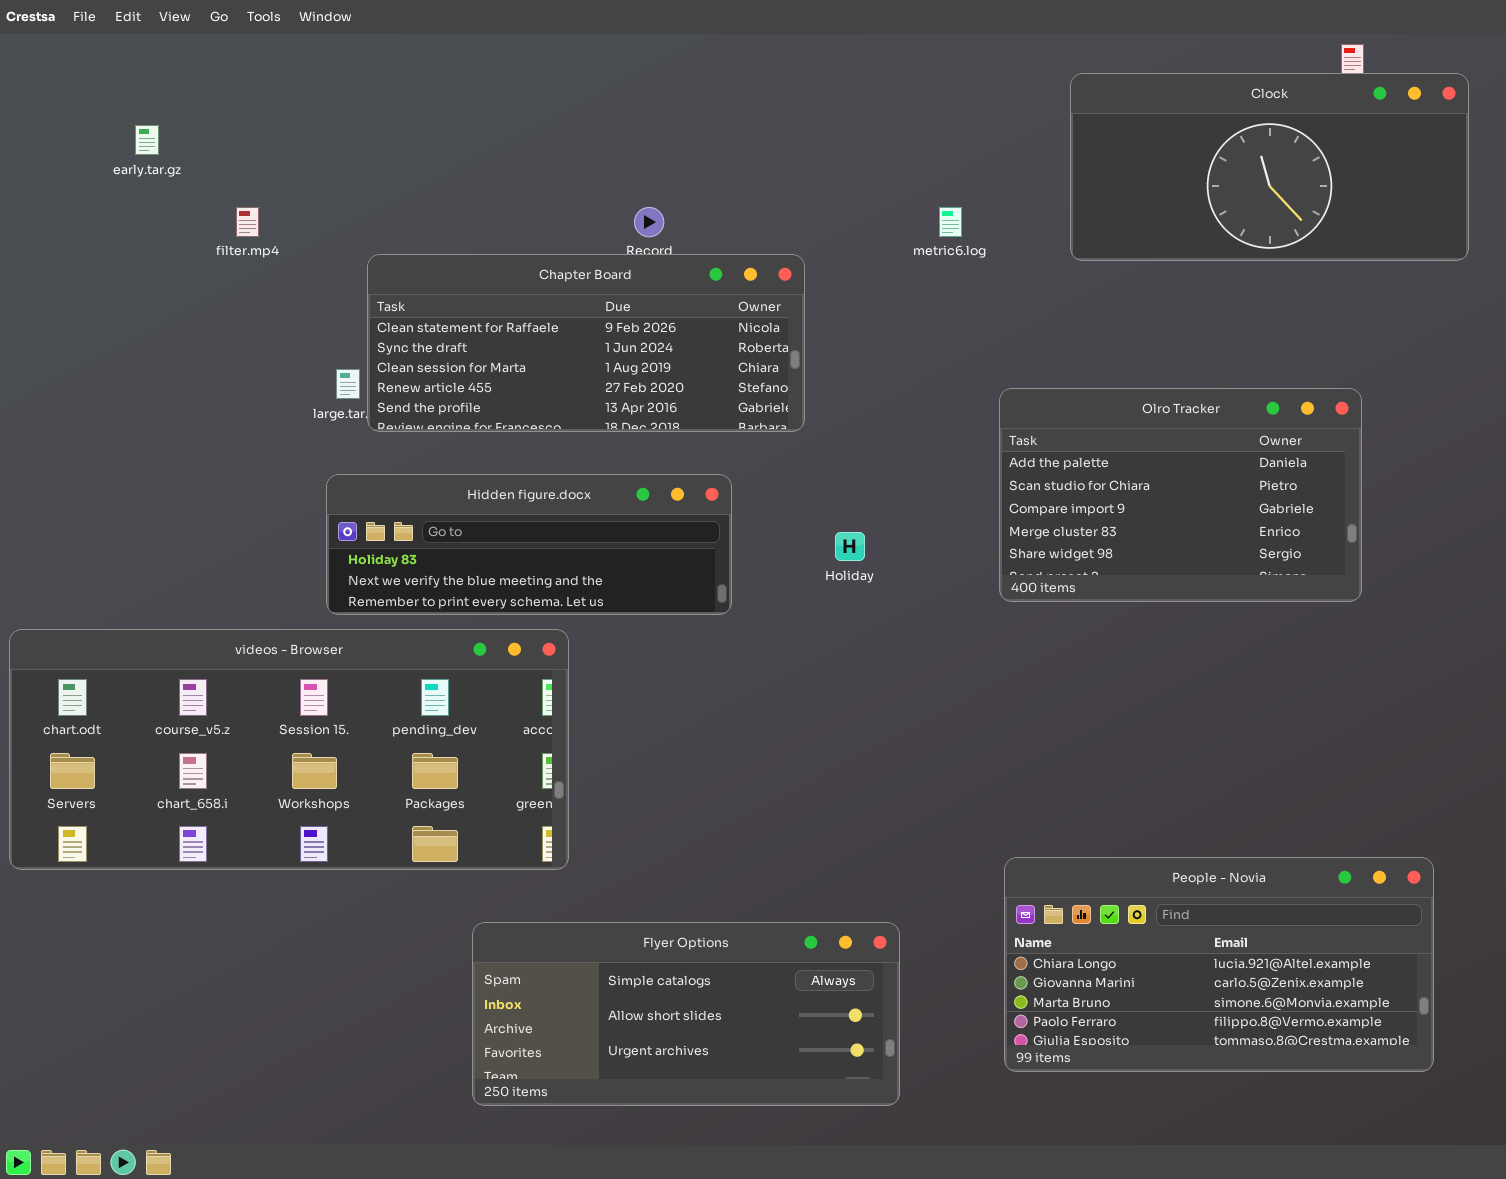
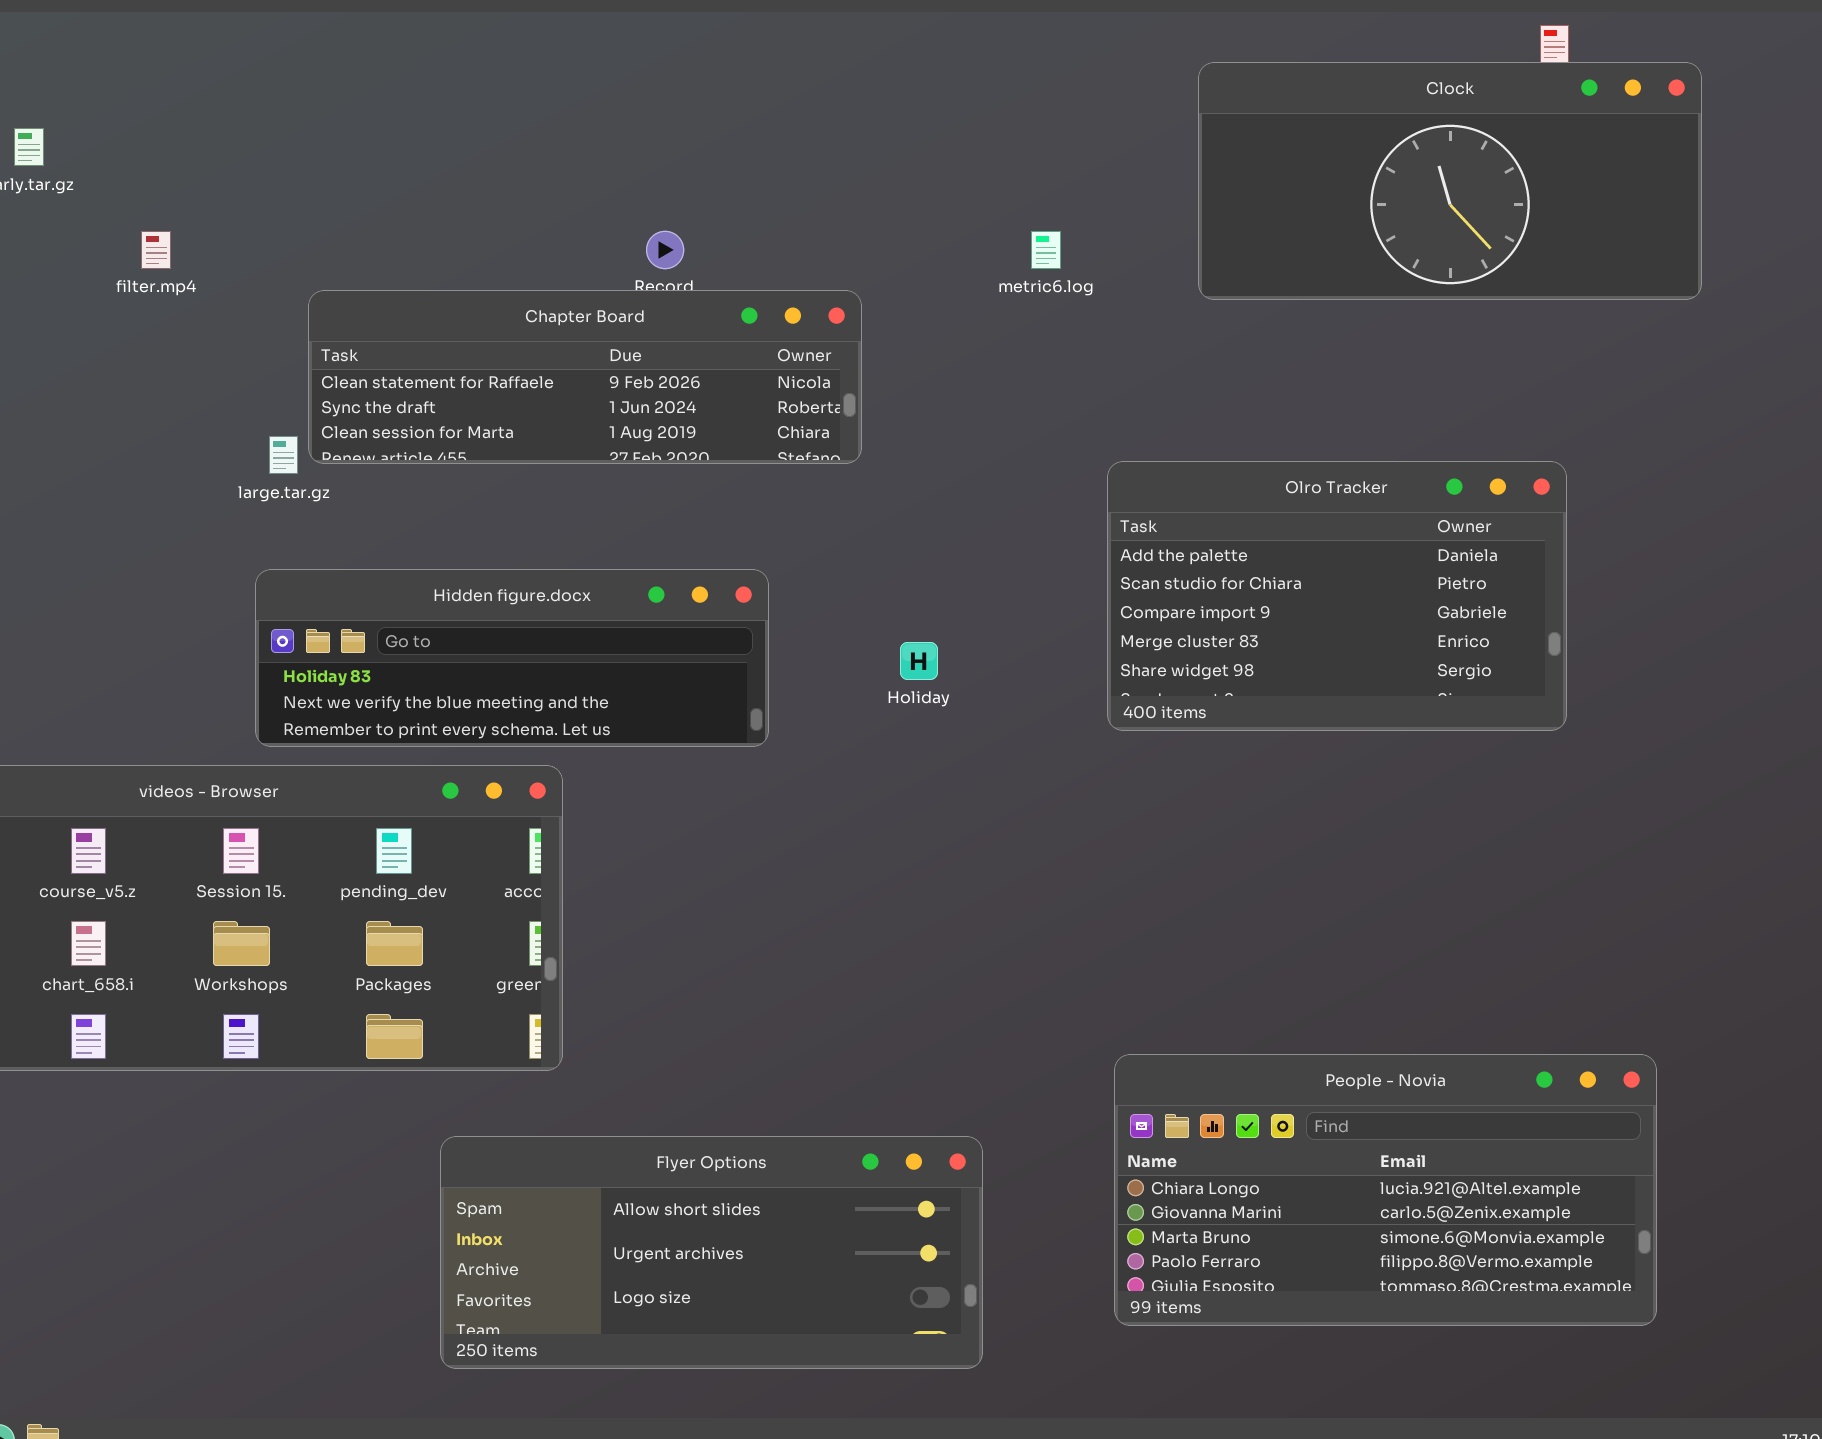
Chapter Board: [367,254,805,432] -> [308,290,862,464], resized
Flyer Options: [472,922,900,1106] -> [440,1136,983,1369], scrolled down 1 row

